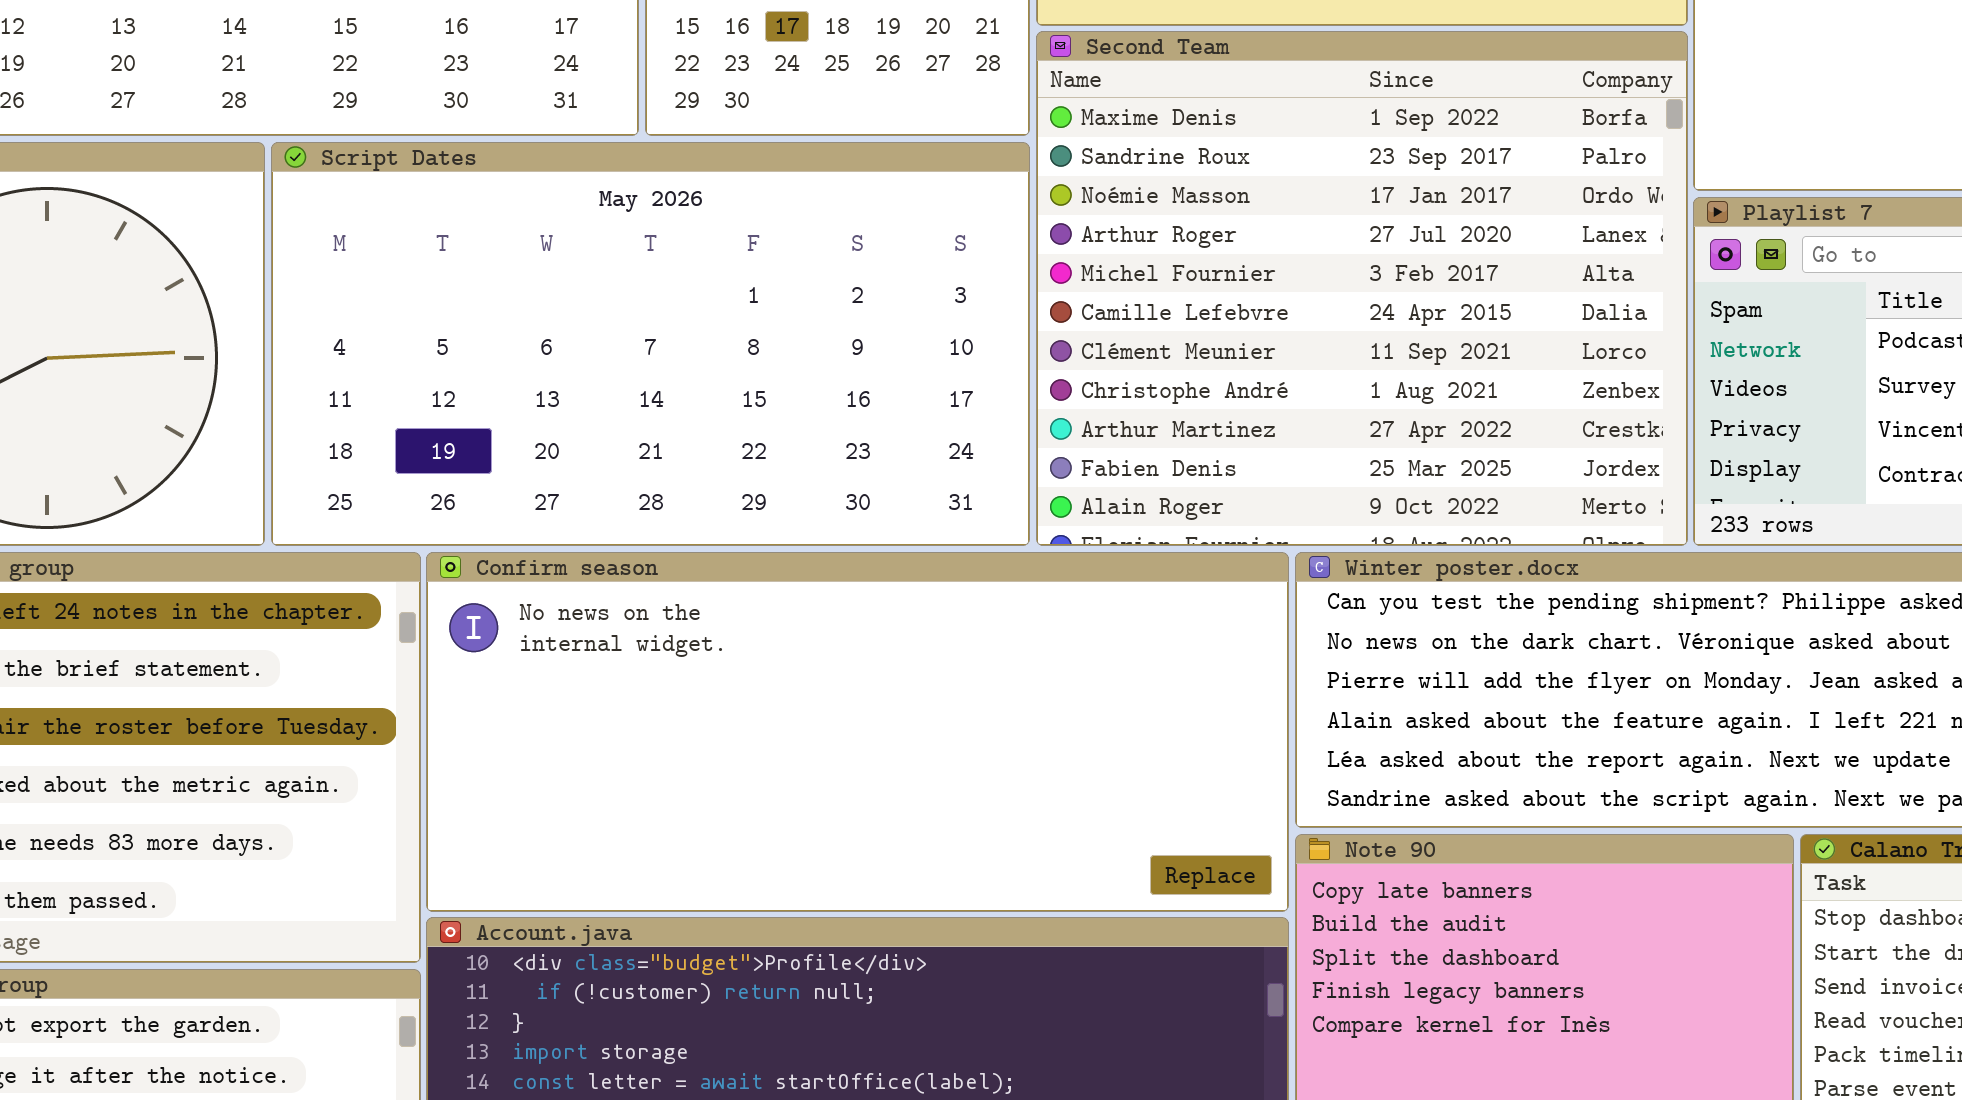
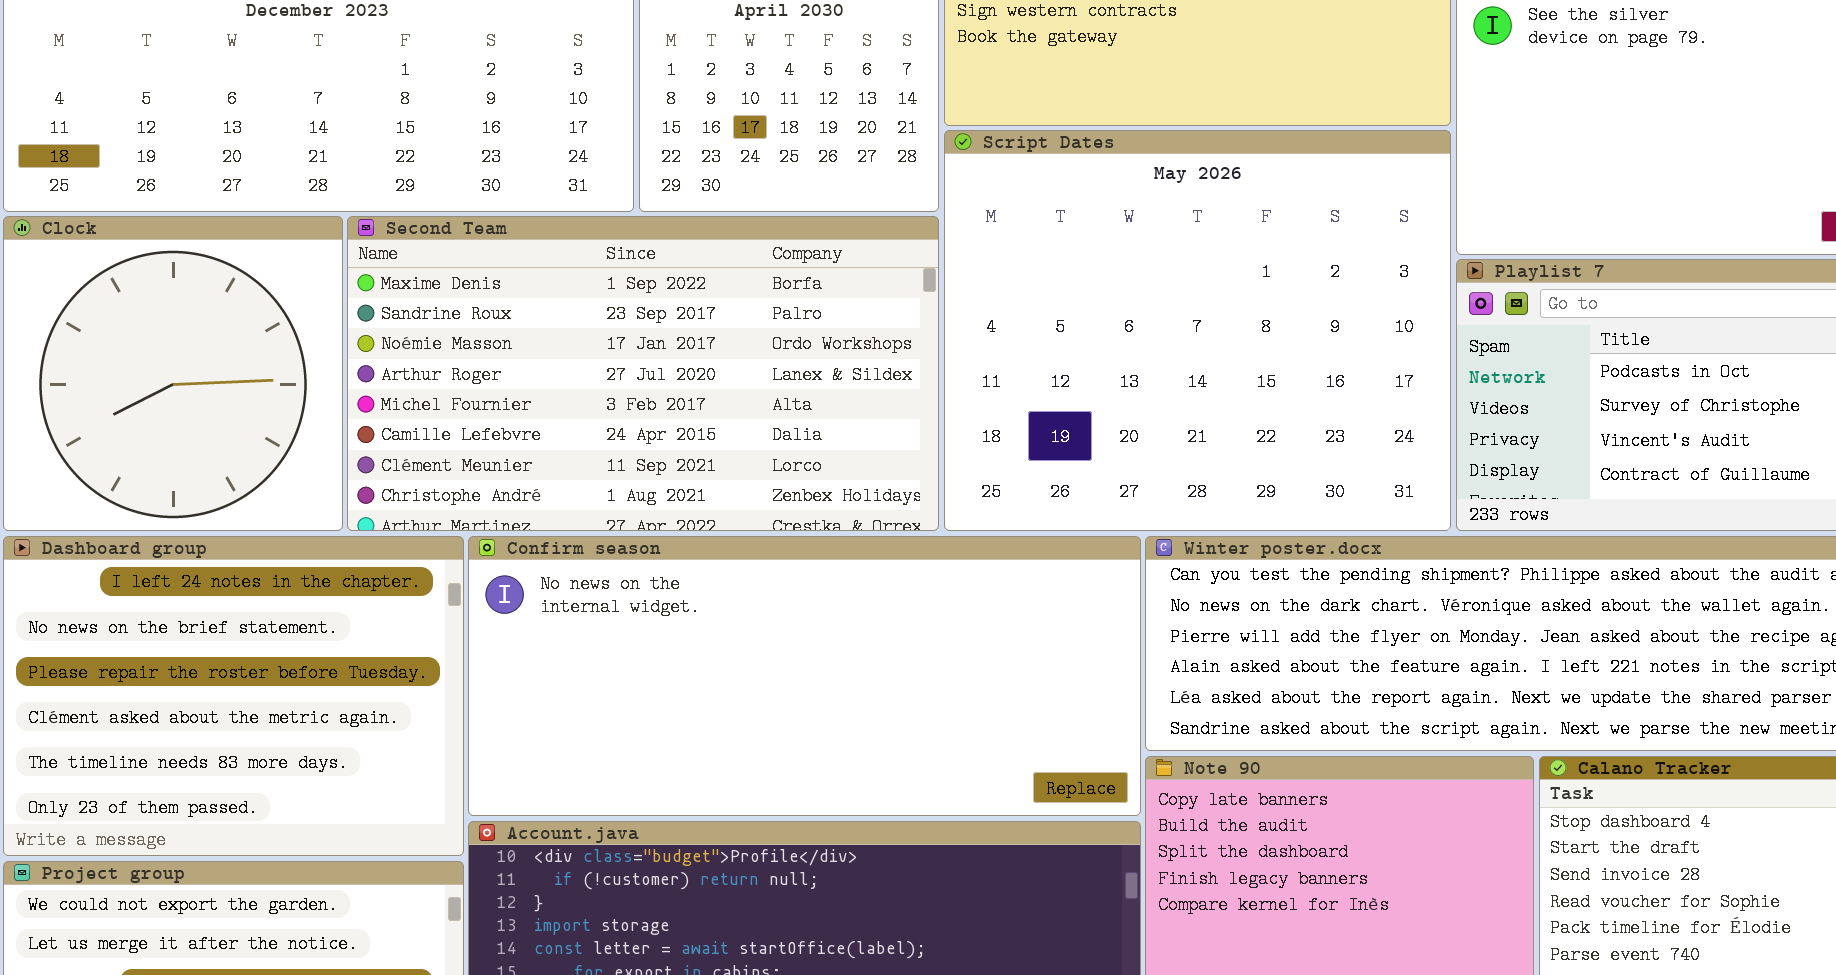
Second Team: [1036,31,1688,546] -> [347,216,939,531], moved, resized
Script Dates: [271,142,1030,546] -> [944,130,1451,531], moved, resized

